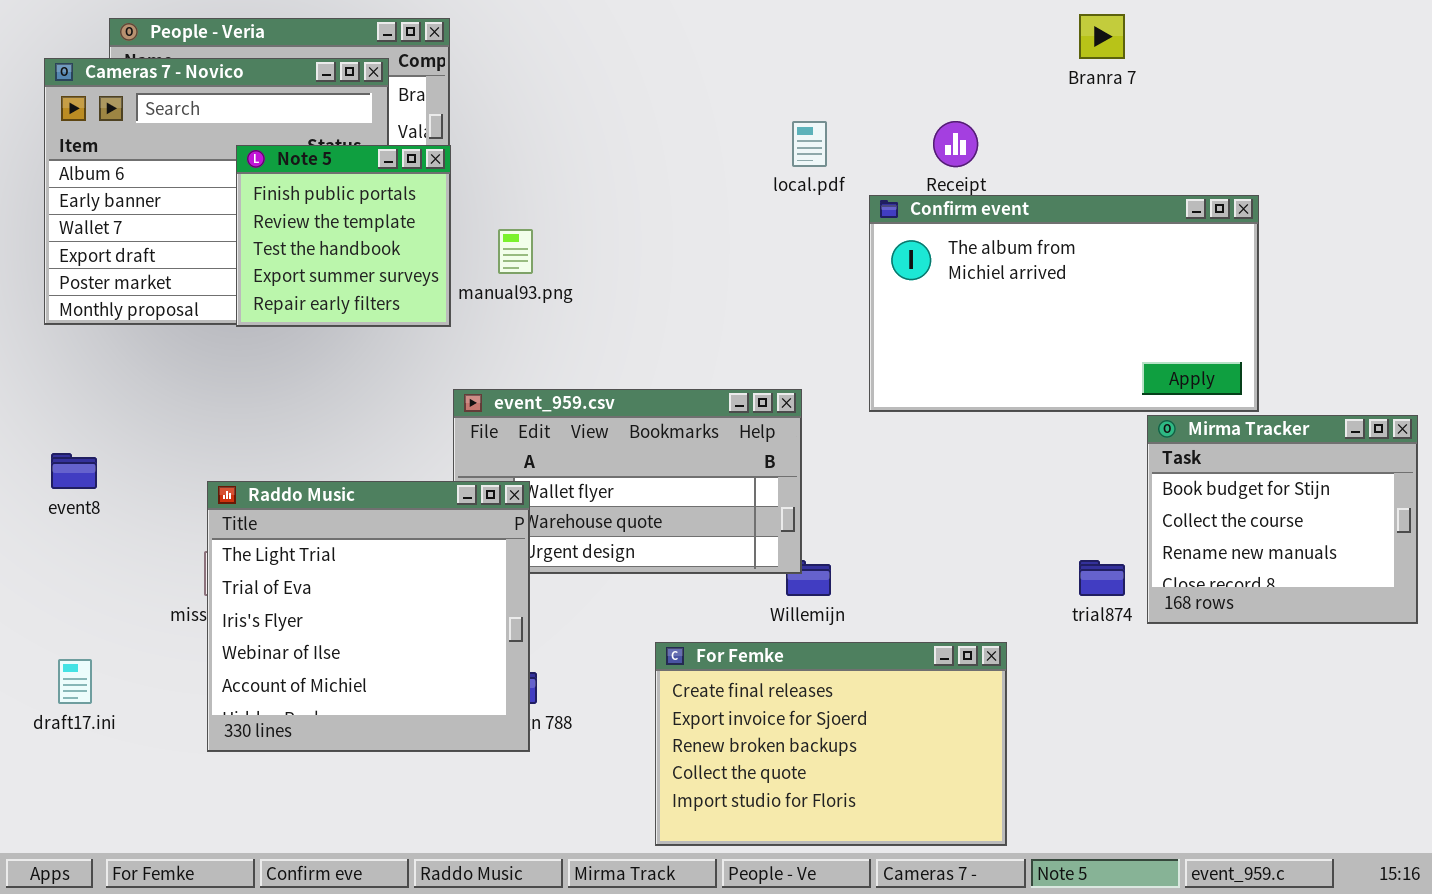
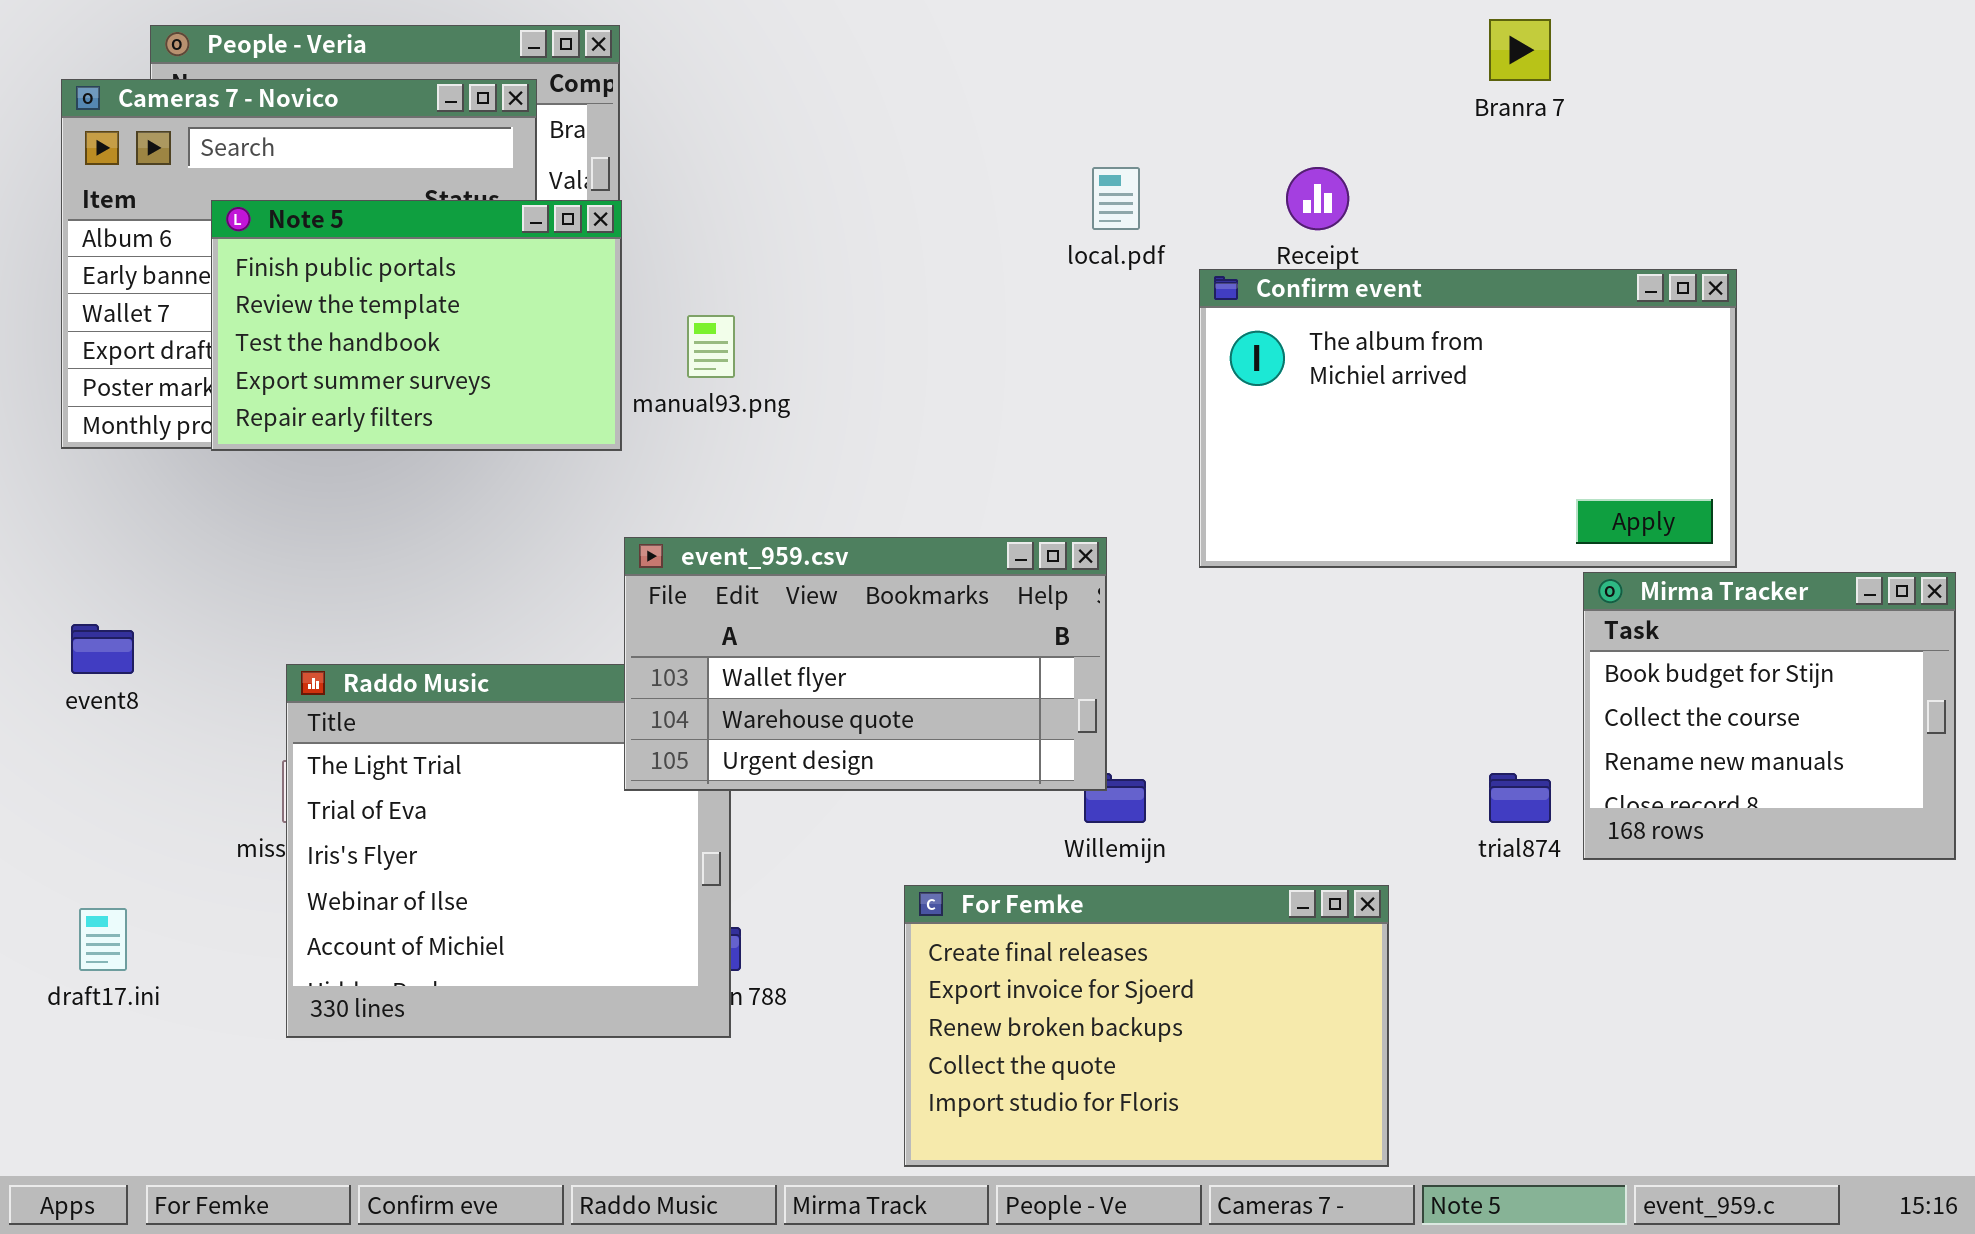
Note 5: [236,145,451,327] -> [211,200,622,451], resized
event_959.csv: [453,389,802,574] -> [624,537,1107,791], raised

